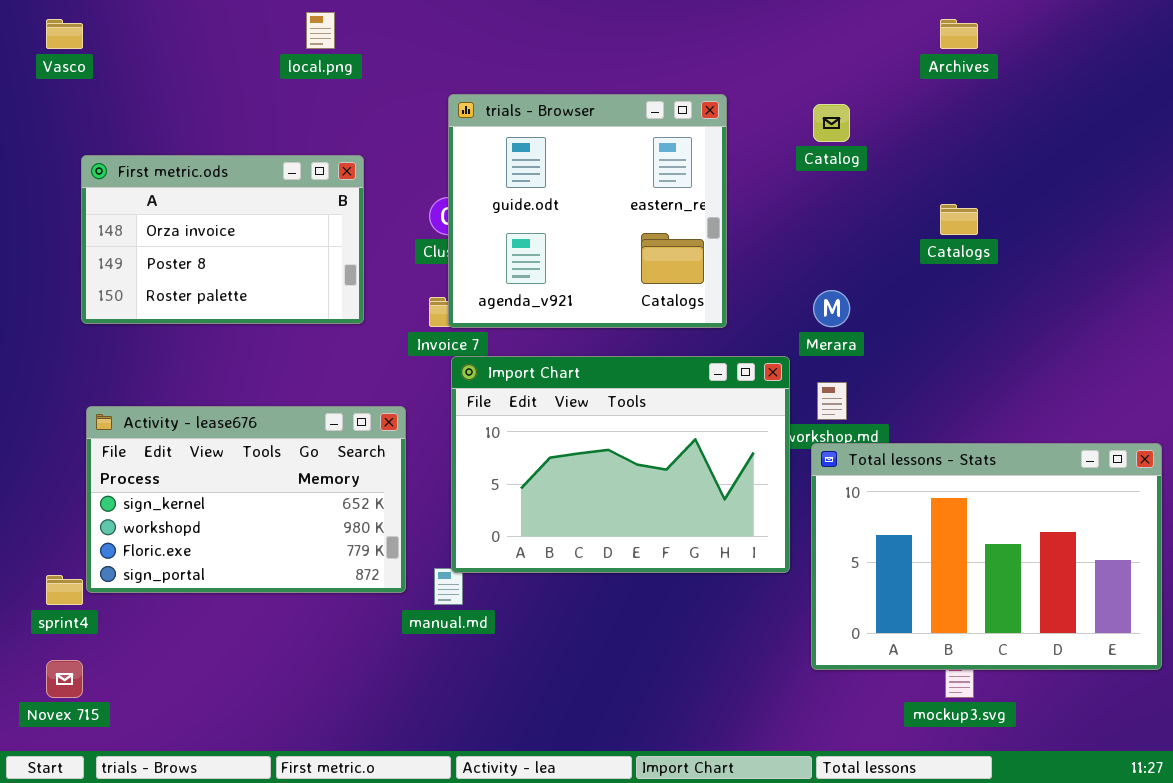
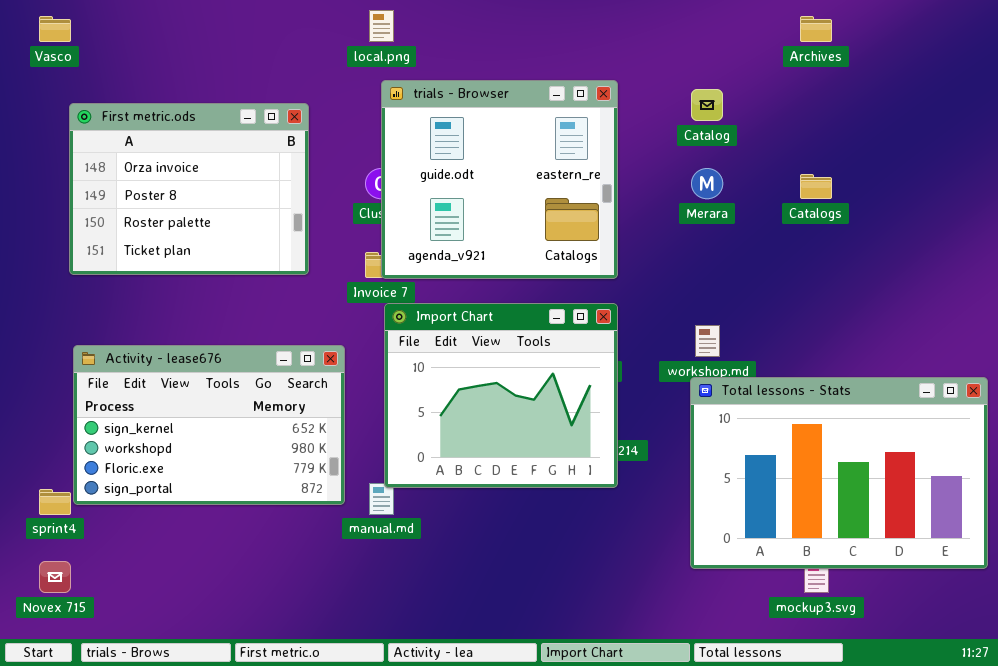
local.png: [306,12,335,49] -> [369,10,394,42], moved
First metric.ods: [81,155,364,324] -> [69,103,309,275], resized
Merara: [813,290,850,327] -> [691,168,723,199], moved
Import Chart: [451,356,790,573] -> [384,303,618,488], resized

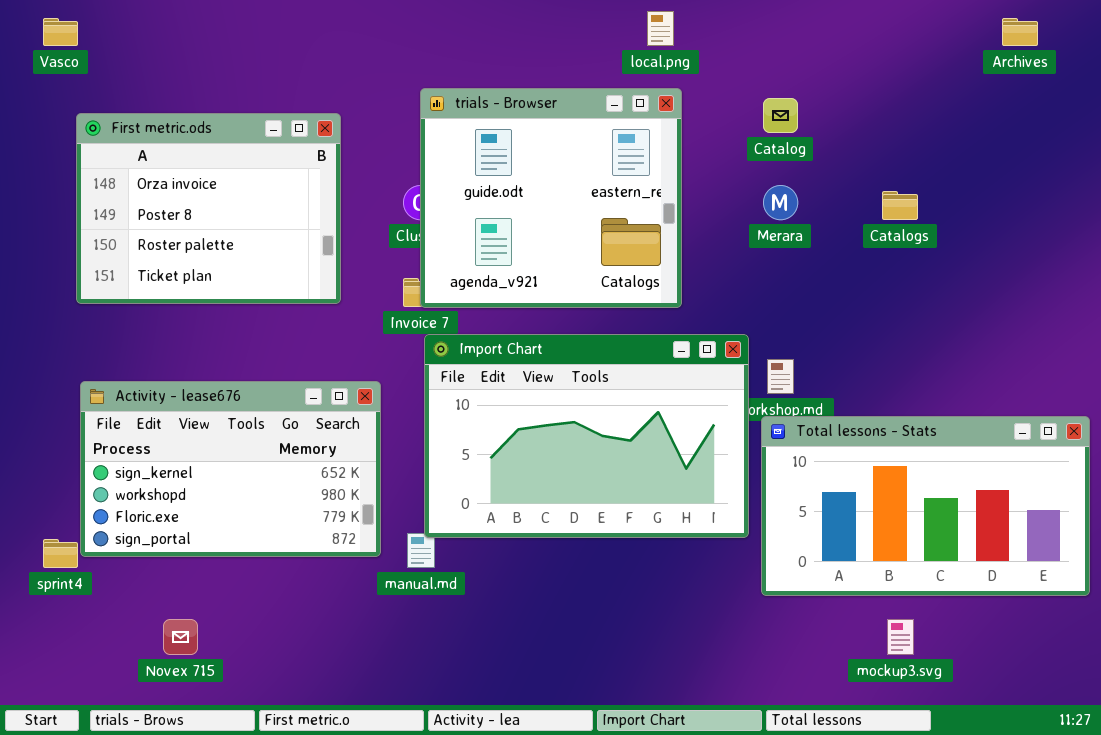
local.png: [369,10,394,42] -> [647,11,674,46], moved
Archives: [800,16,832,42] -> [1002,18,1038,46], moved
Import Chart: [384,303,618,488] -> [424,334,749,538], resized
Total lessons - Stats: [690,377,988,569] -> [761,416,1090,596], resized
Novex 715: [39,561,71,593] -> [163,619,198,655], moved

